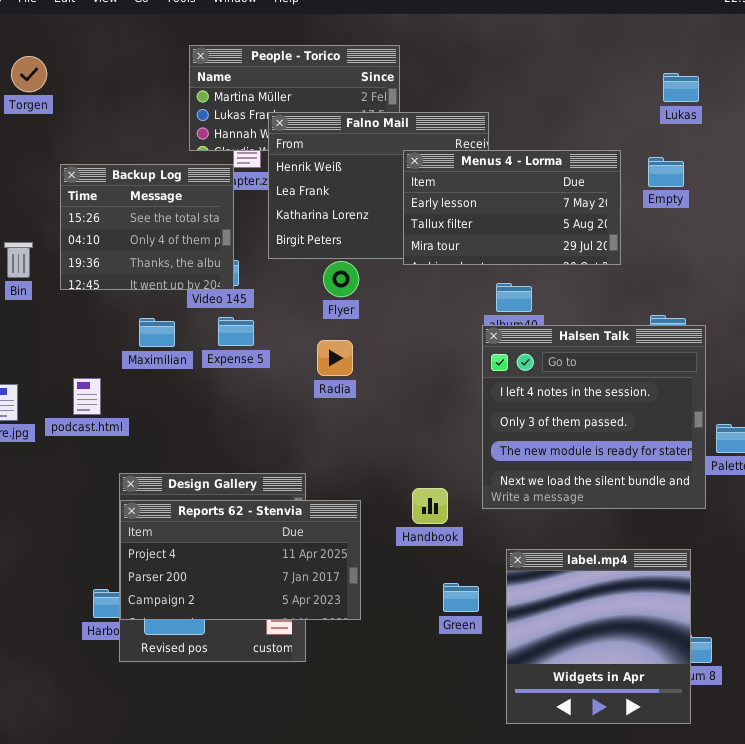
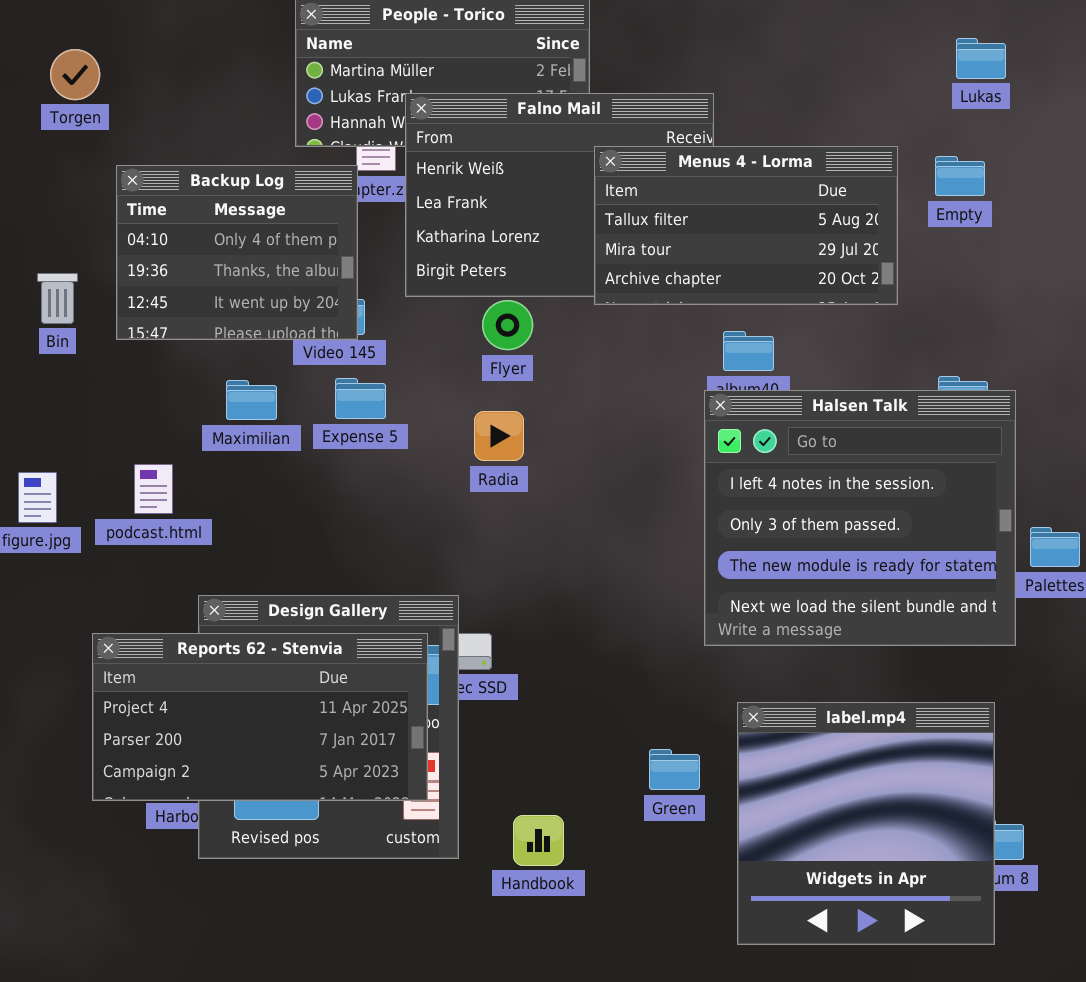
Torgen: [11,56,47,92] -> [50,49,100,100], moved
Menus 4 - Lorma: [403,150,621,265] -> [594,146,898,305], scrolled down 1 row
Backup Log: [60,164,234,290] -> [116,165,358,340], scrolled down 1 row
Handbook: [412,488,448,524] -> [513,815,564,866], moved
Reports 62 - Stenvia: [120,500,361,620] -> [92,633,428,801], moved

